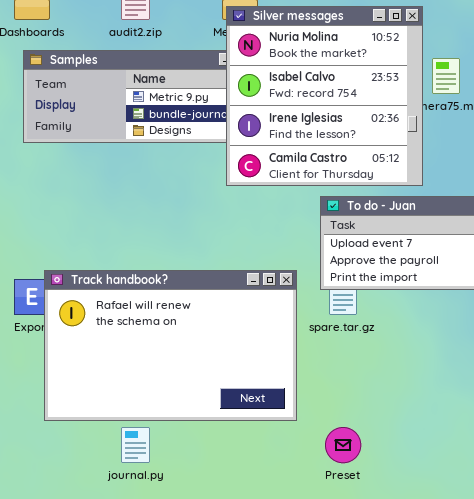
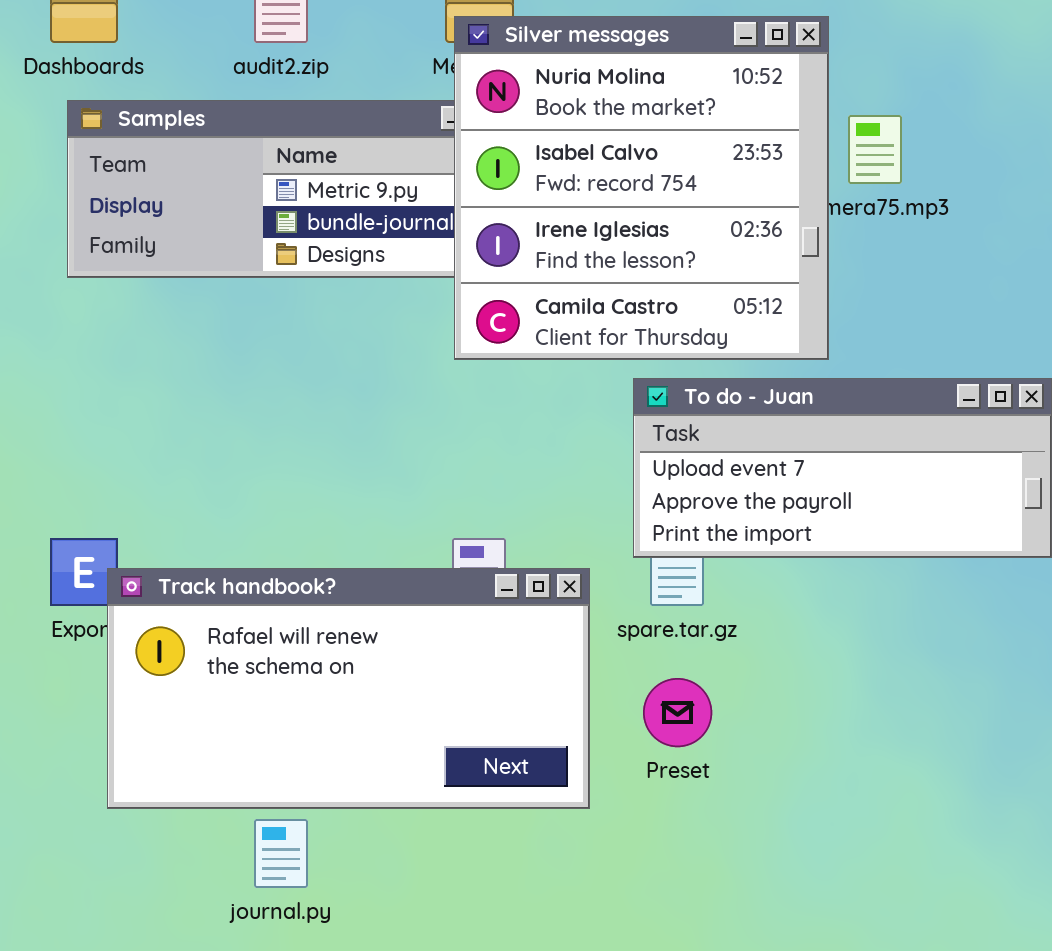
Track handbook?: [44,270,297,421] -> [107,568,590,809], resized
Preset: [325,427,361,463] -> [643,678,712,747], moved

